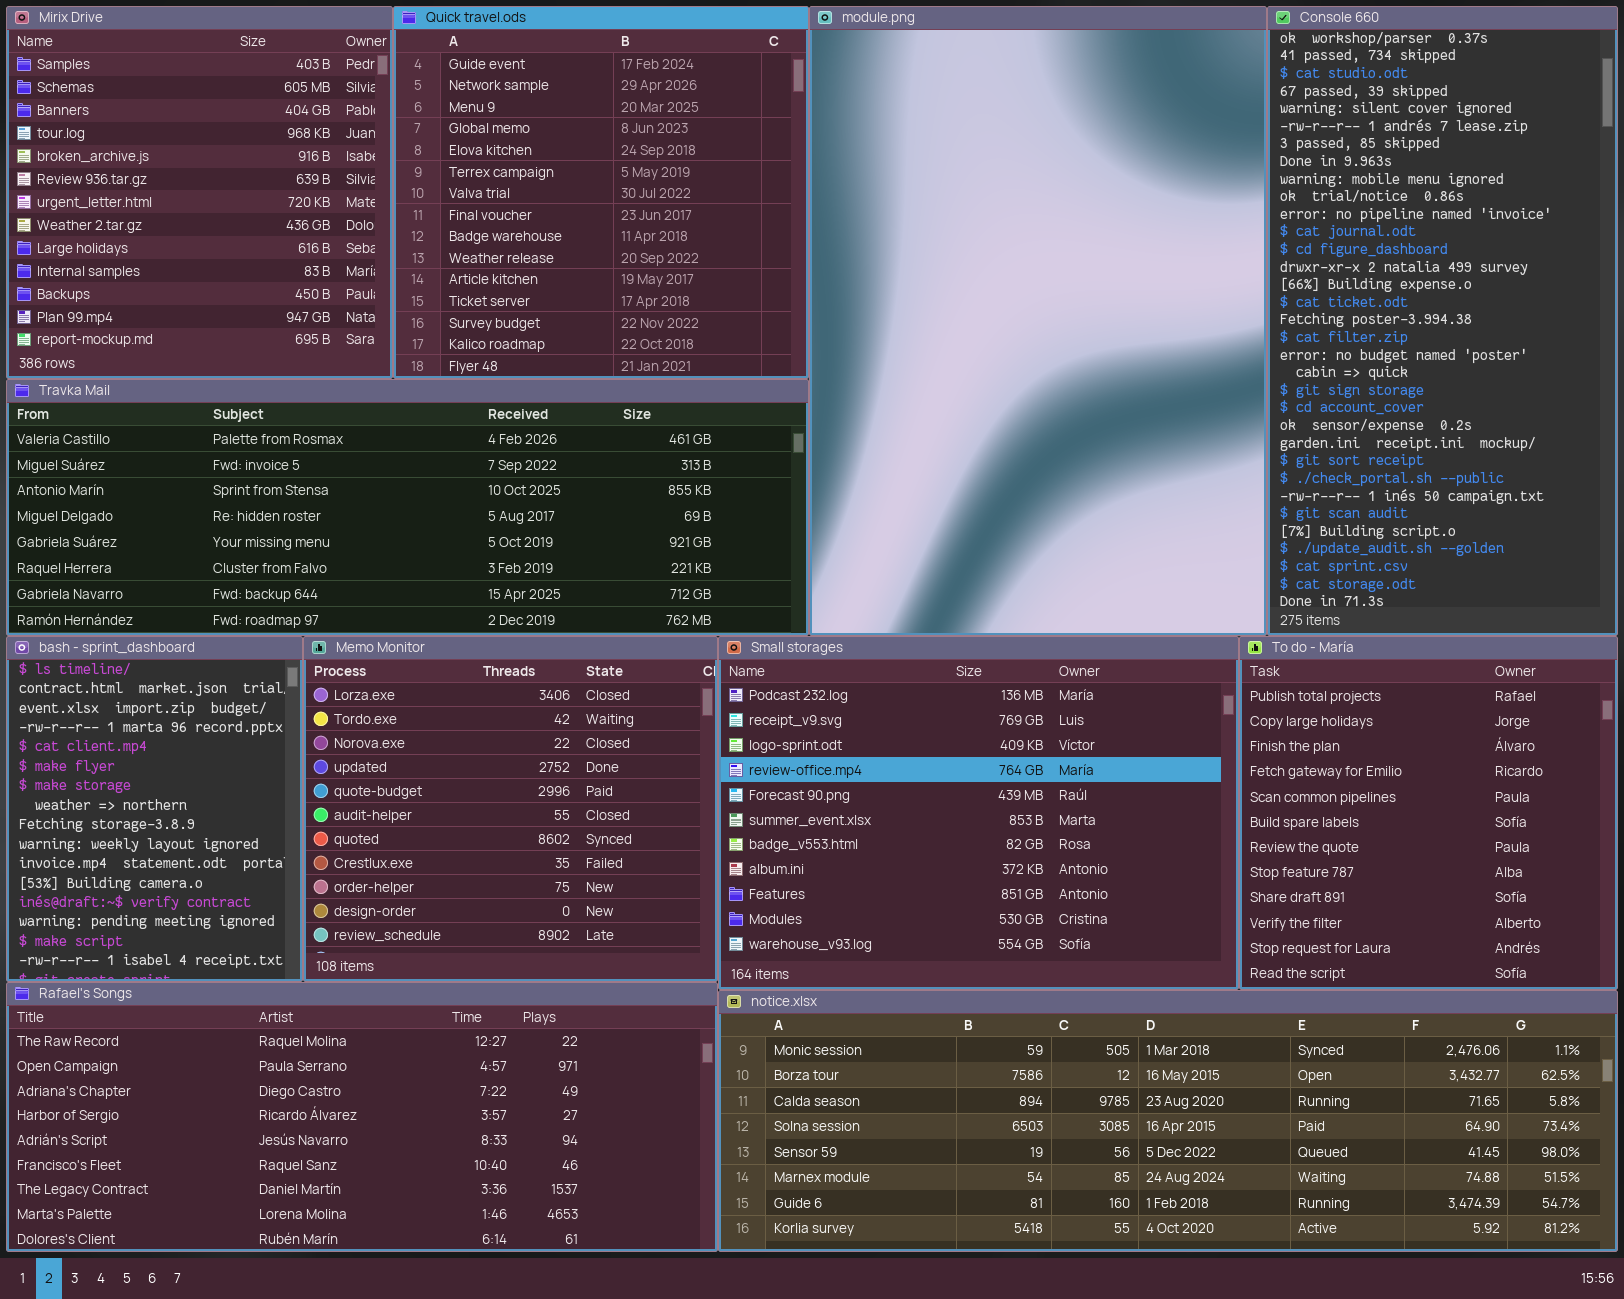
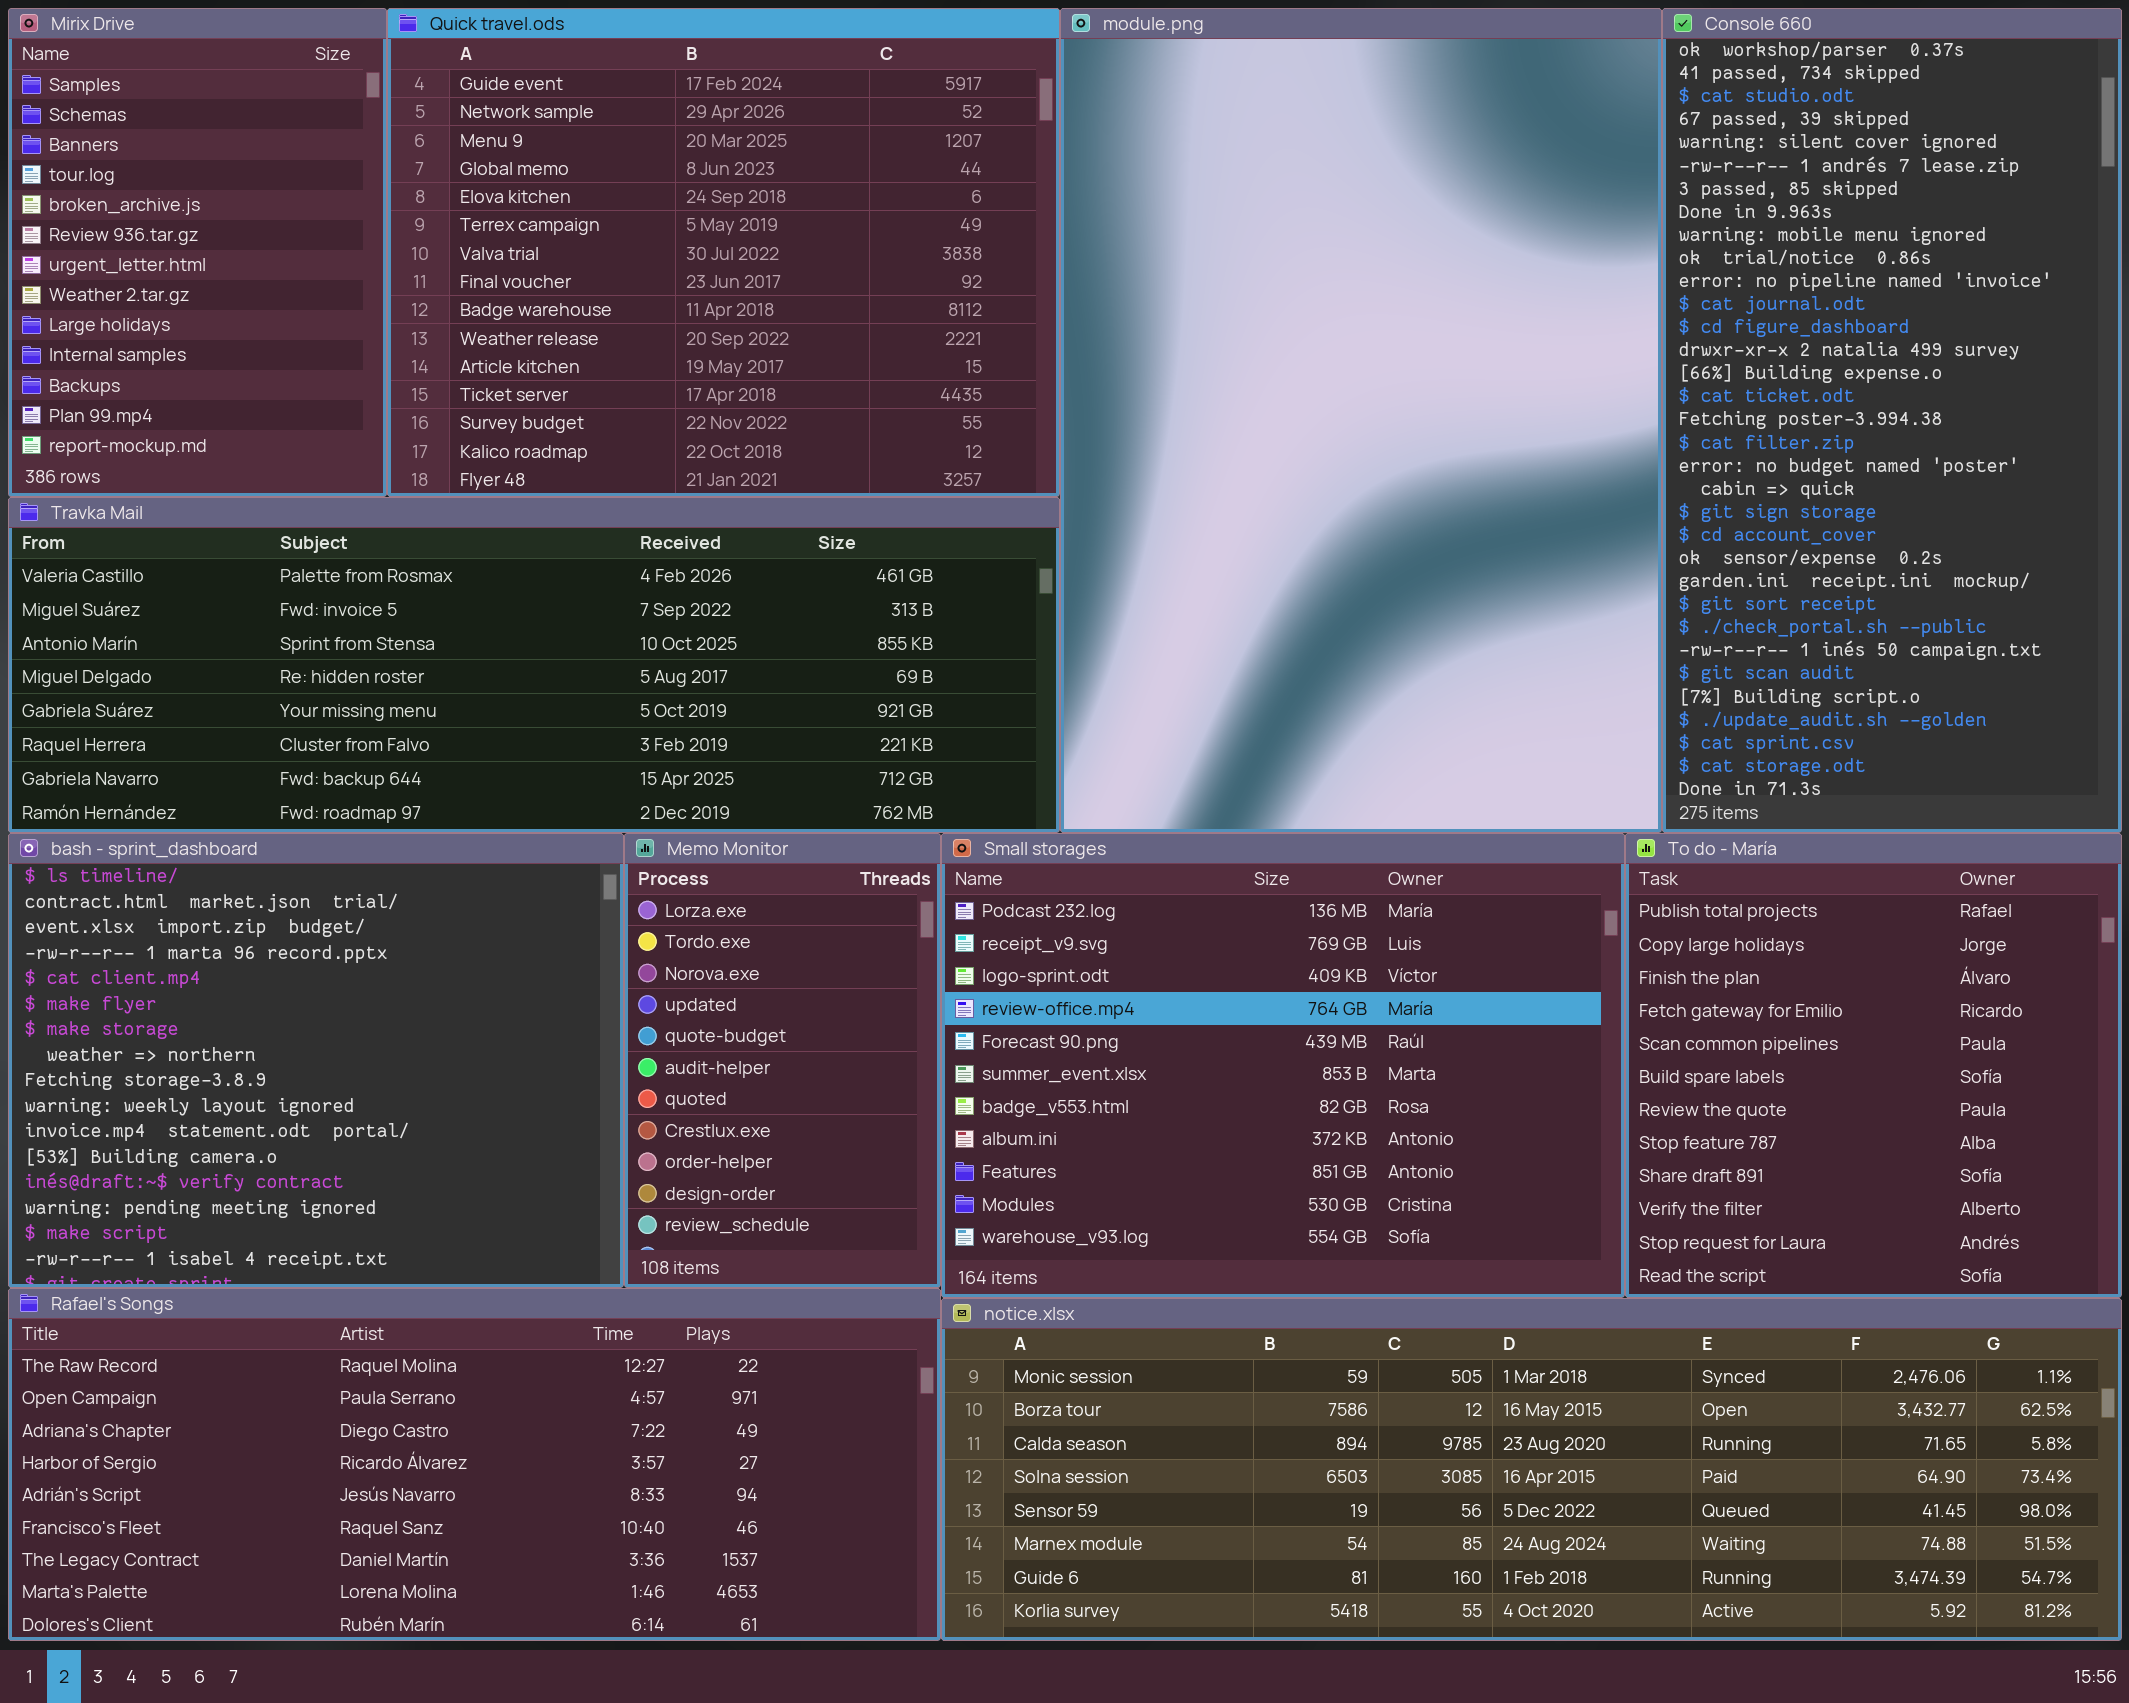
Mirix Drive: [6,6,393,379] -> [8,8,387,497], resized
Quick travel.ods: [393,6,809,379] -> [387,8,1060,497], resized
bash - sprint_dashboard: [6,636,303,982] -> [8,833,624,1288], resized
Memo Monitor: [303,636,718,982] -> [624,833,941,1288], resized

